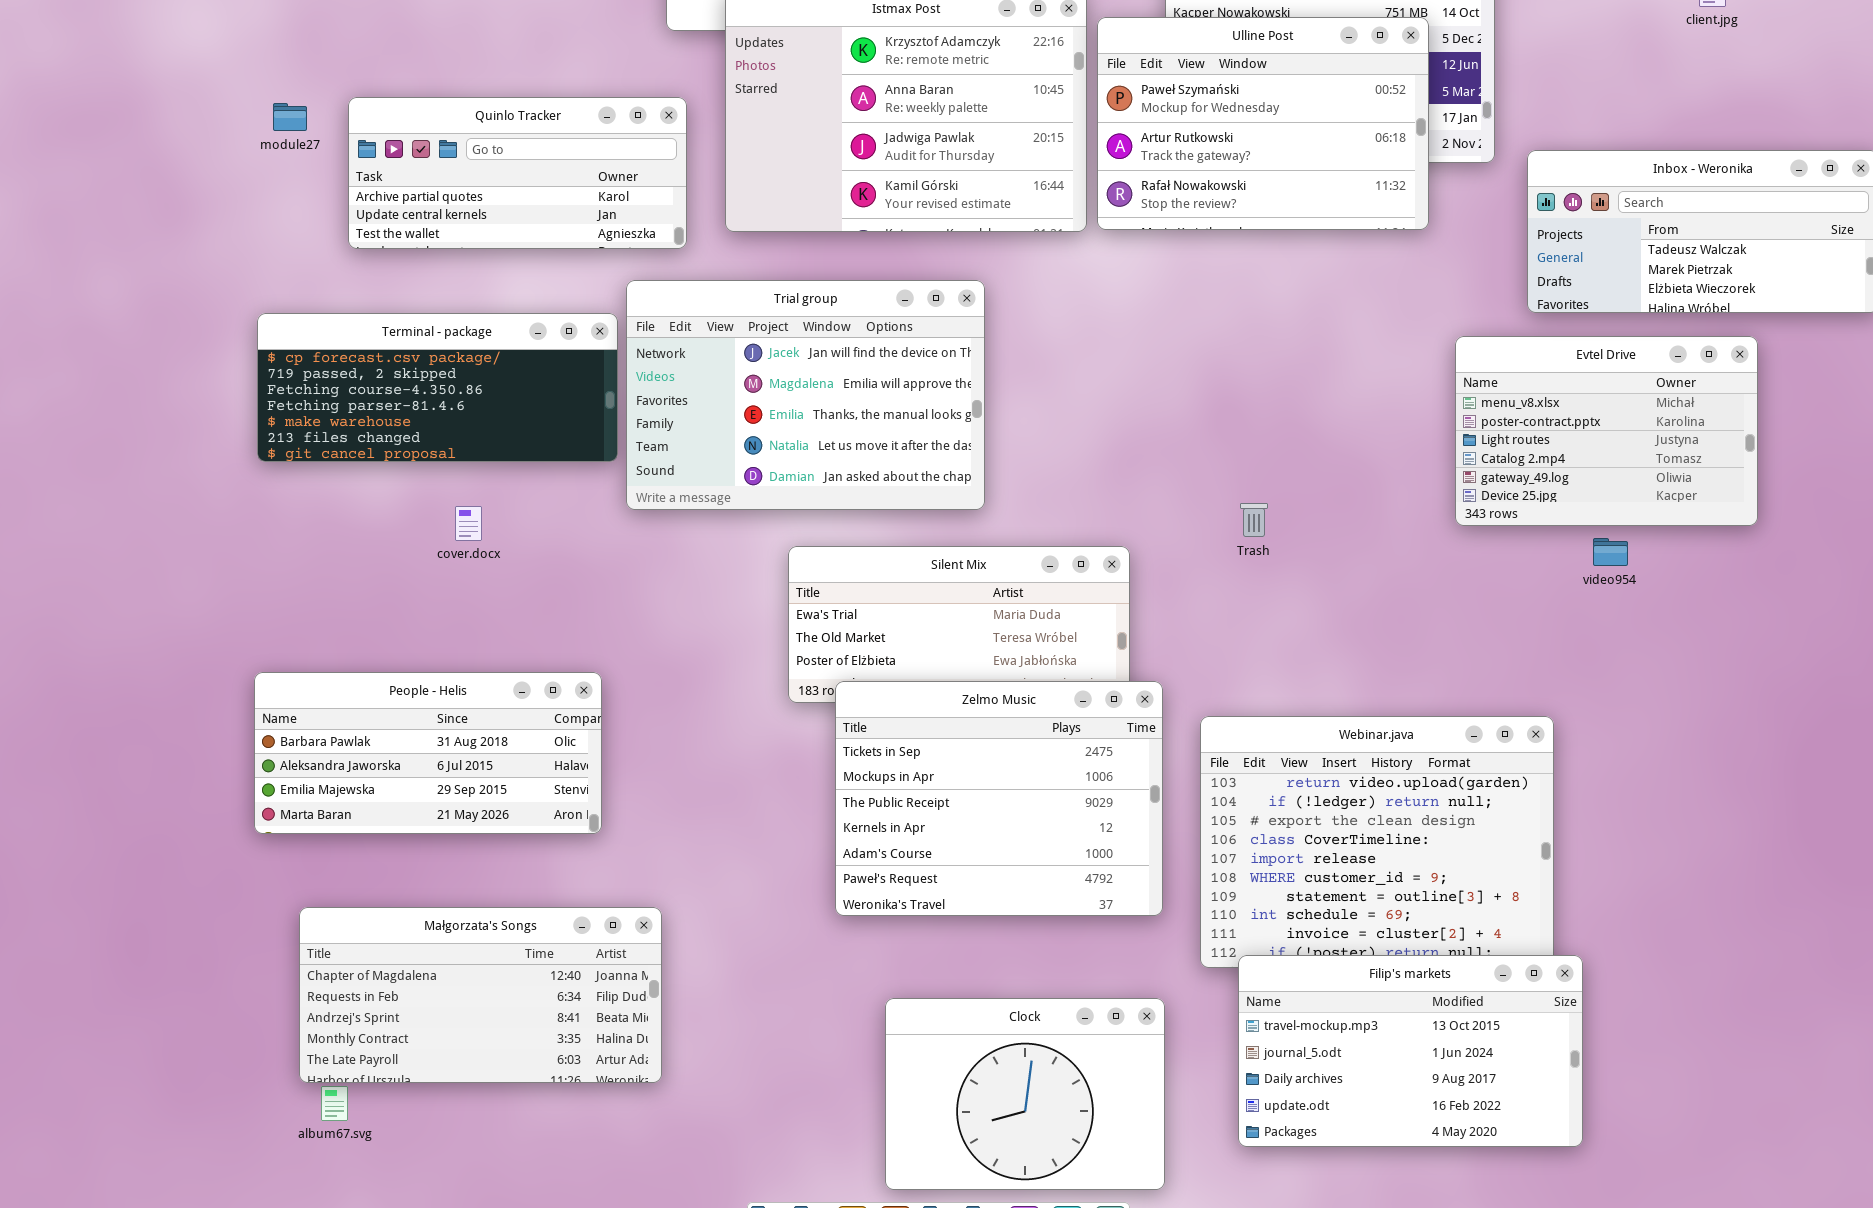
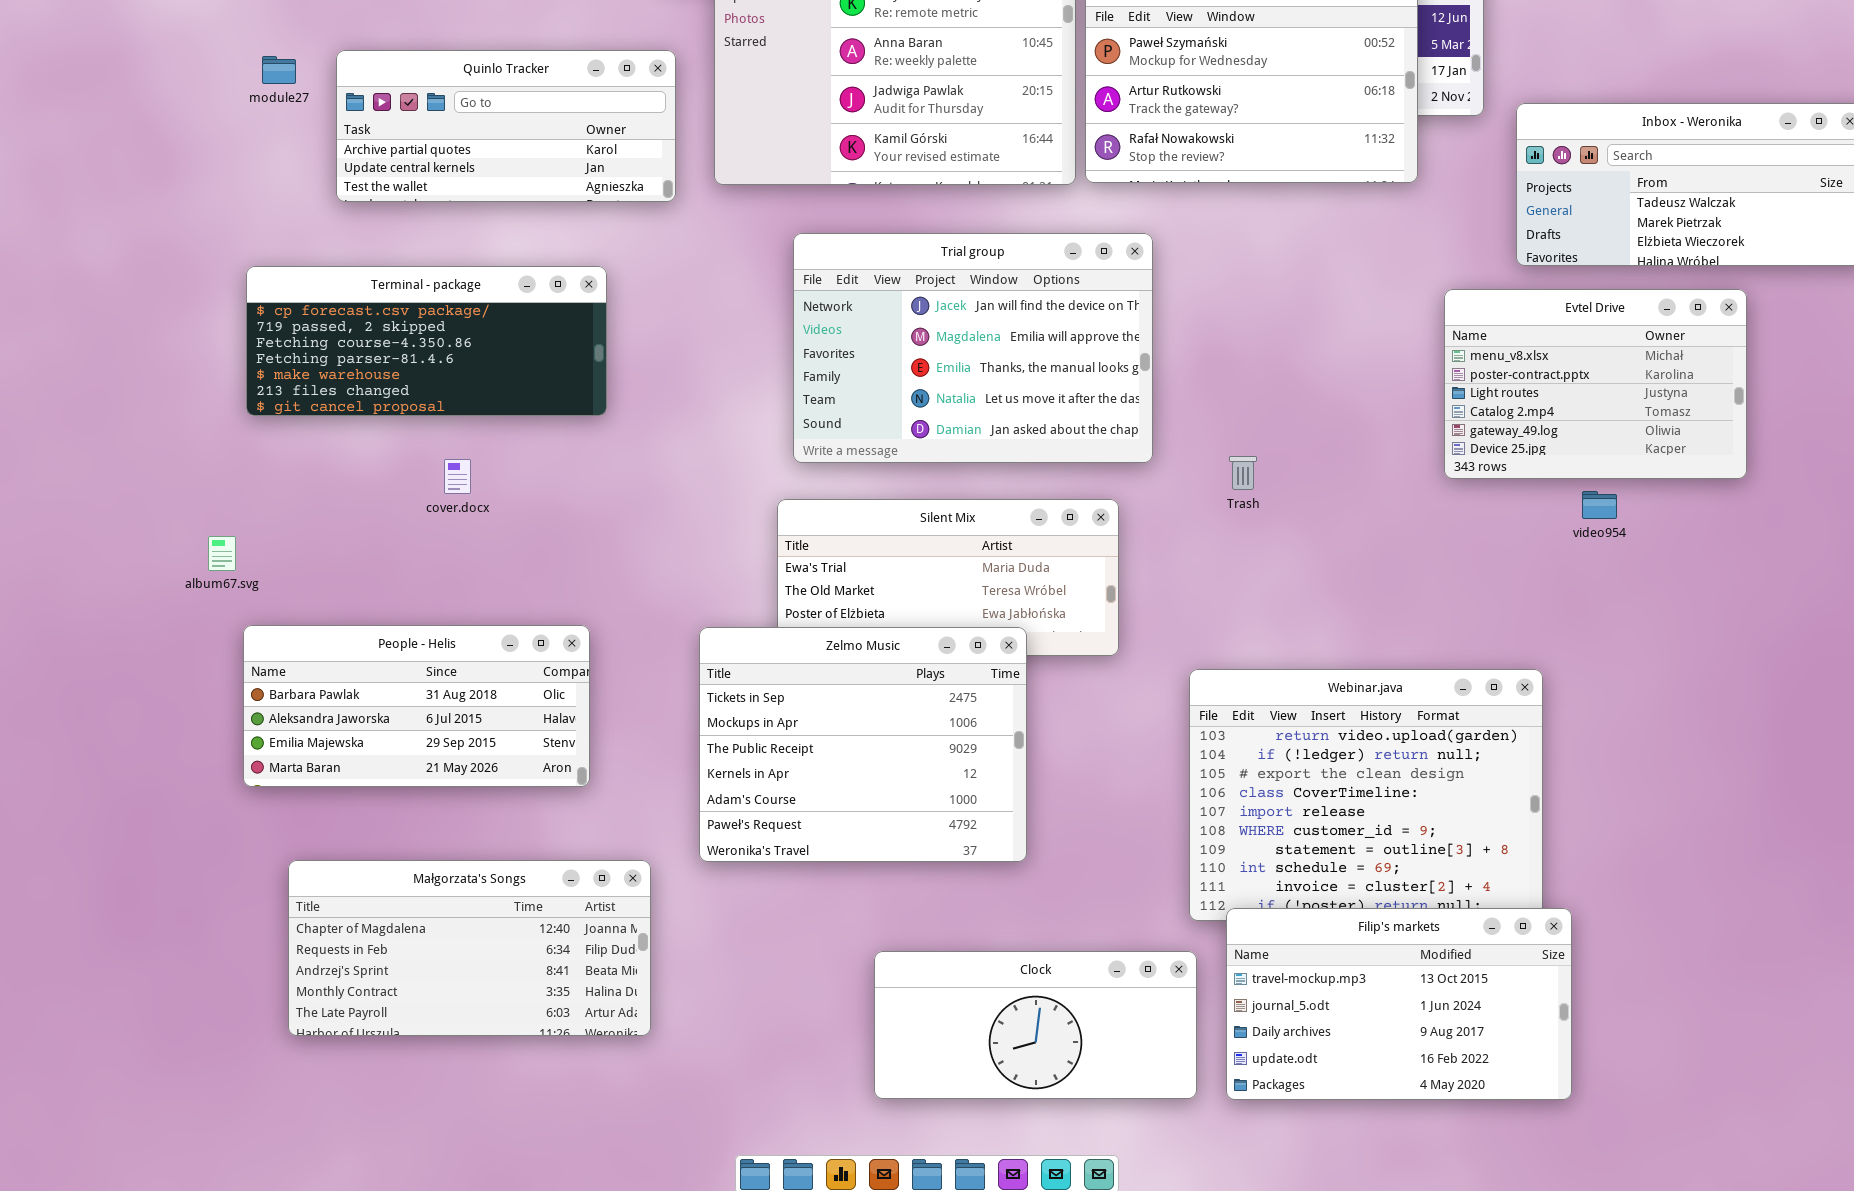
Trial group: [626,280,985,510] -> [793,233,1153,463], moved
Zelmo Music: [835,681,1163,916] -> [699,627,1027,862], moved
Clock: [885,998,1165,1190] -> [874,951,1197,1099], resized
album67.svg: [321,1086,348,1121] -> [208,536,236,571], moved

